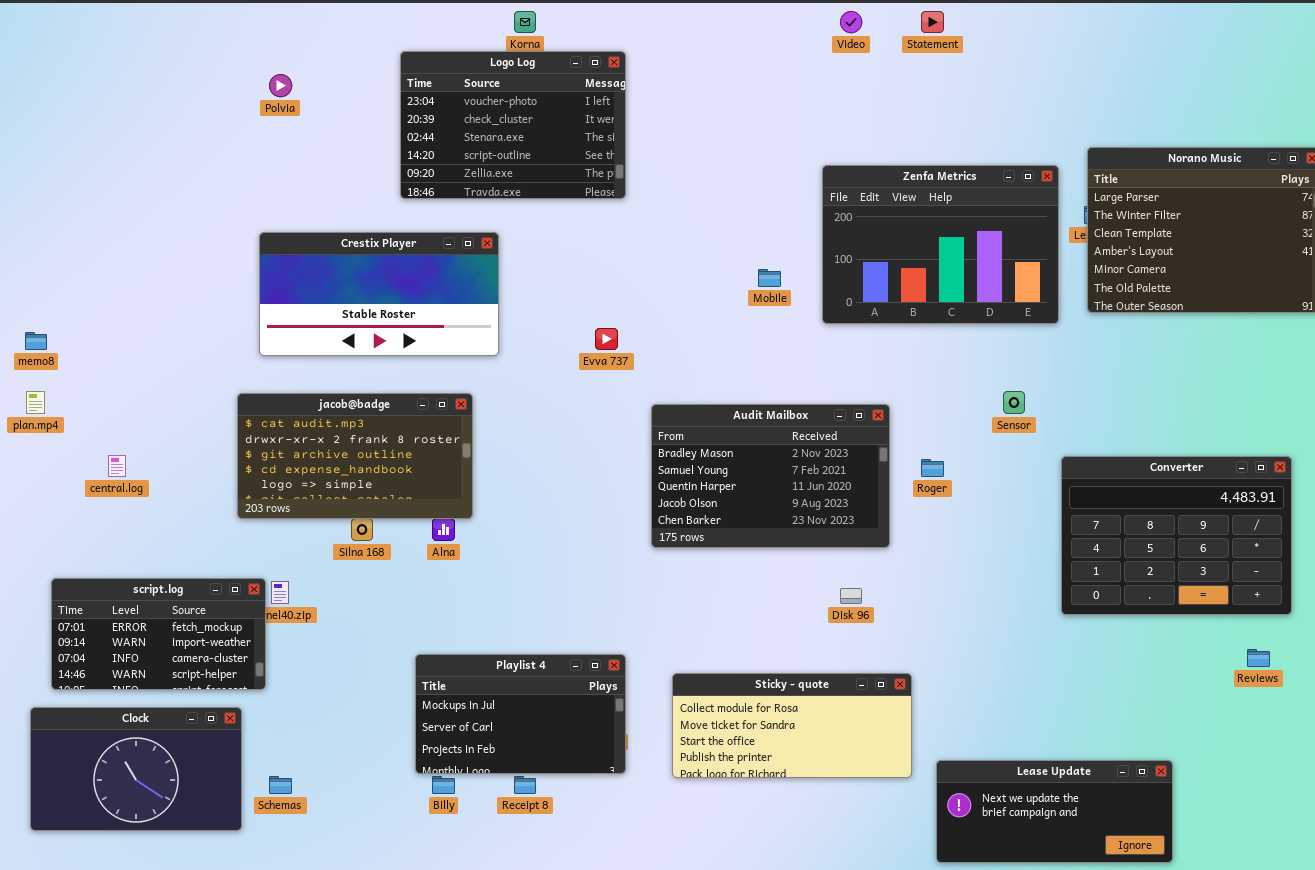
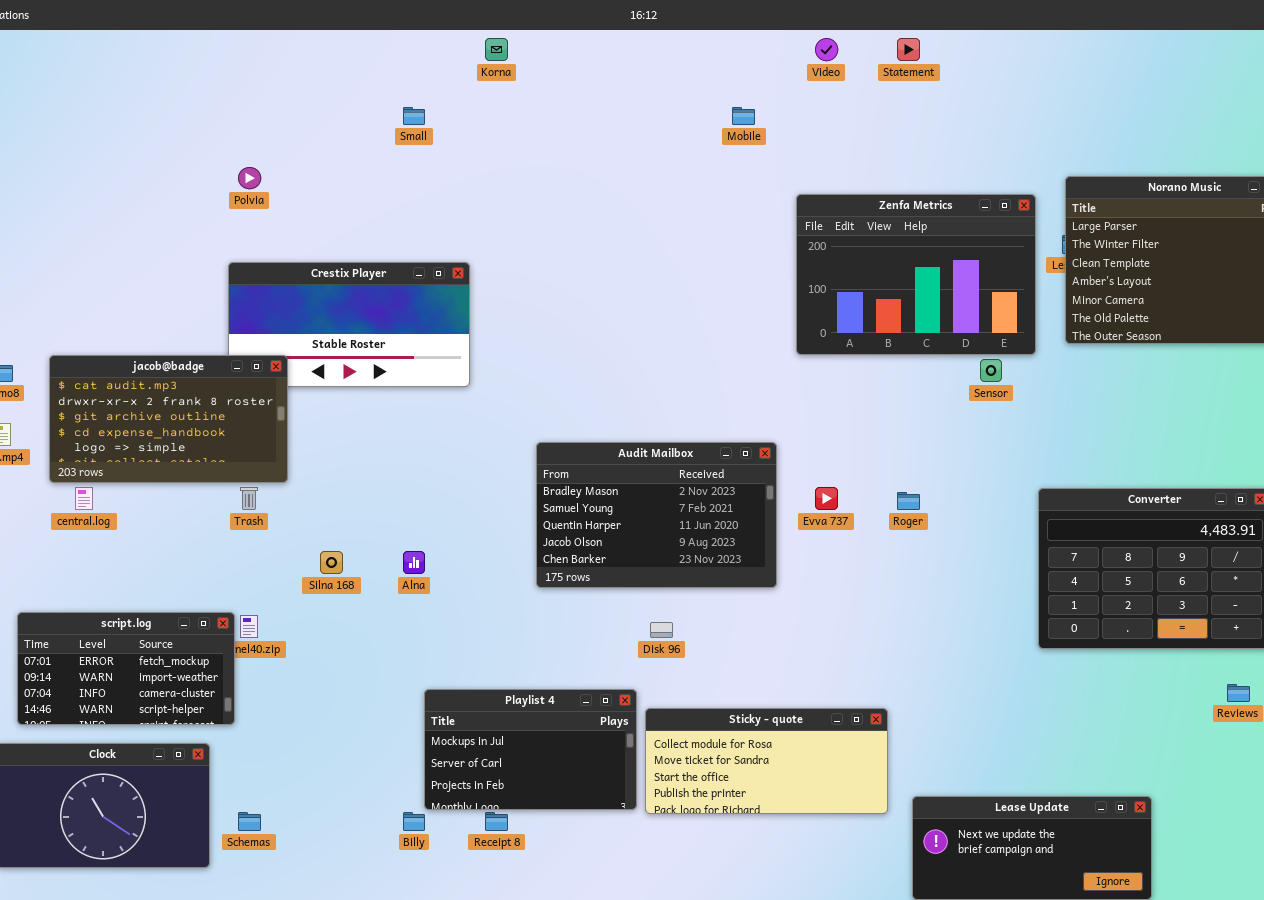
Logo Log: [400,51,626,199] -> none, closed
Polvia: [269,74,292,97] -> [238,167,261,189], moved
Mobile: [758,269,781,287] -> [732,107,755,125], moved
Evva 737: [595,328,618,350] -> [815,487,838,510], moved
Sensor: [1003,391,1025,414] -> [980,359,1002,382], moved
jacob@badge: [237,393,473,519] -> [49,355,288,483], moved
Audit Mailbox: [651,404,890,548] -> [536,442,777,588], moved
Disk 96: [840,588,862,604] -> [650,622,673,638], moved
Playlist 4: [415,654,626,774] -> [424,689,637,810], moved

